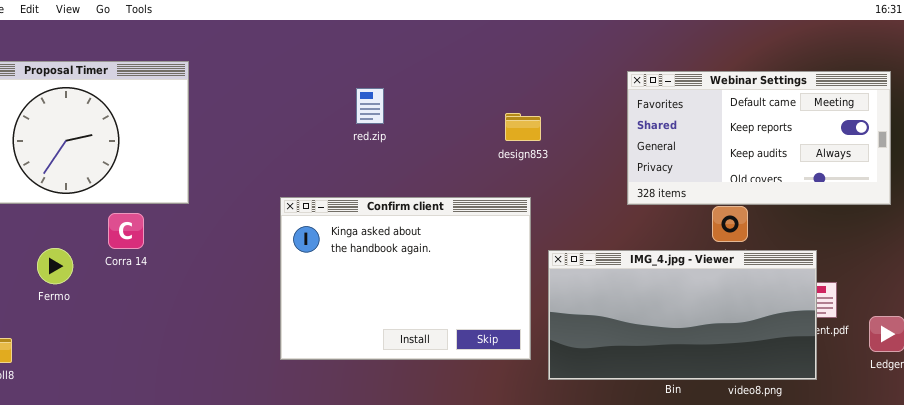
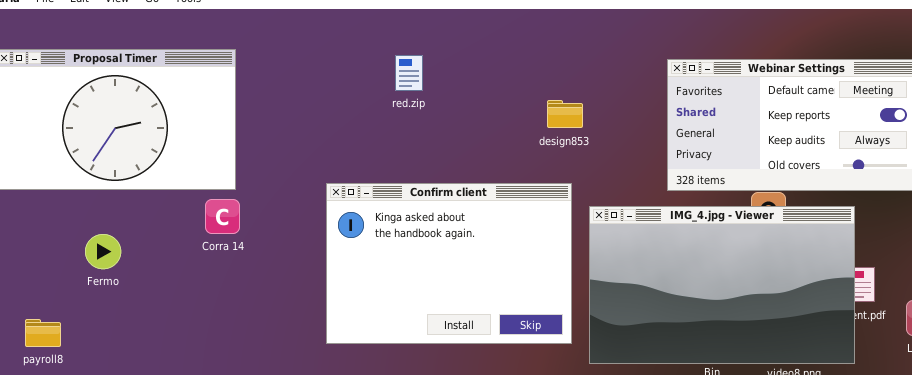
red.zip: [356,88,384,124] -> [395,55,423,91], moved
Corra 14: [108,213,144,249] -> [205,199,240,234], moved
IMG_4.jpg - Viewer: [548,250,817,380] -> [589,206,855,364], resized

